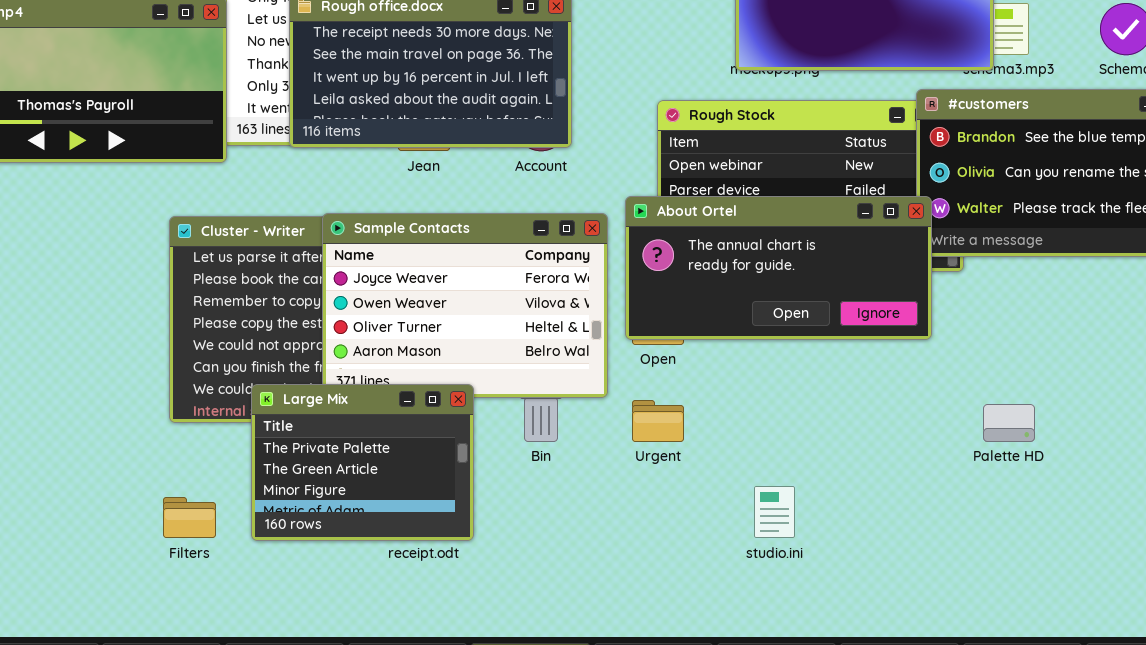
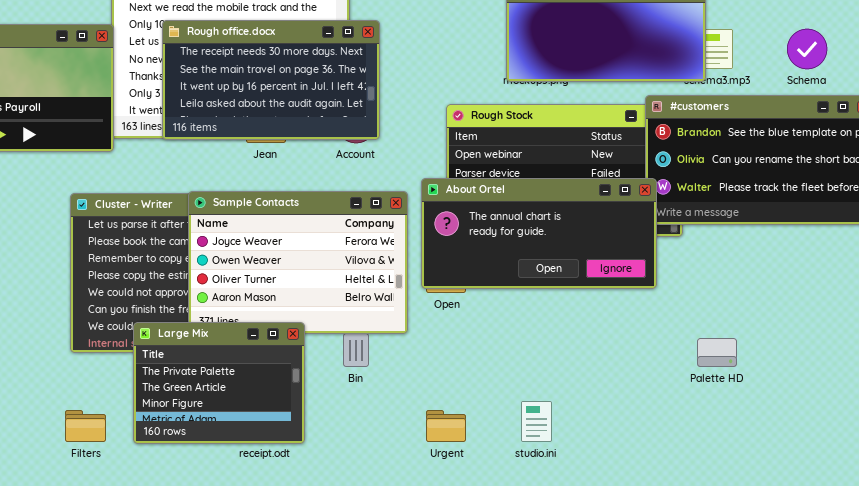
Urgent: [632,400,684,442] -> [426,410,466,442], moved

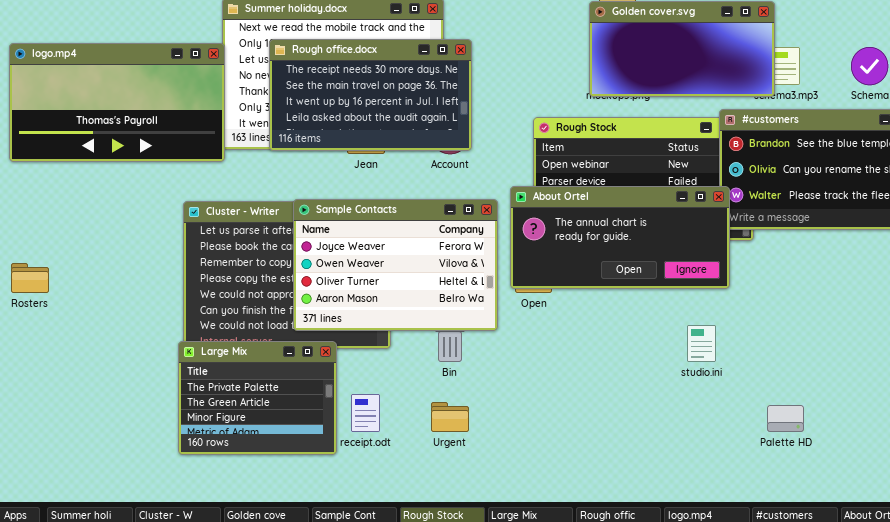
Large Mix: [133,322,305,444] -> [178,341,337,455], moved
Palette HD: [697,338,737,367] -> [767,405,804,432], moved
studio.ini: [521,401,552,442] -> [687,325,716,362], moved
Urgent: [426,410,466,442] -> [431,402,469,432], moved

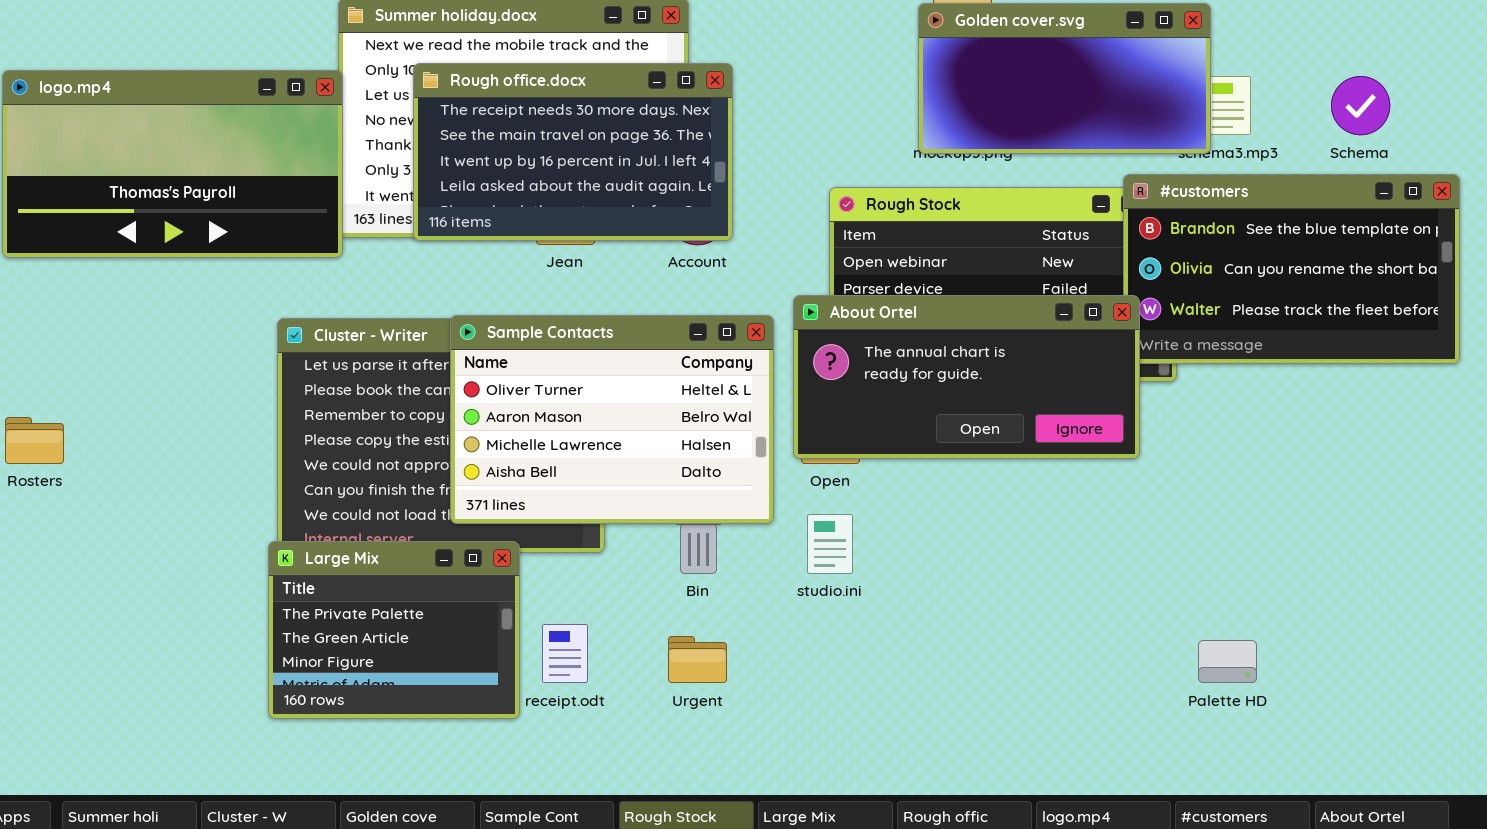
Sample Contacts: [293,199,498,331] -> [450,315,774,524], scrolled down 2 rows
studio.ini: [687,325,716,362] -> [807,514,853,574], moved

